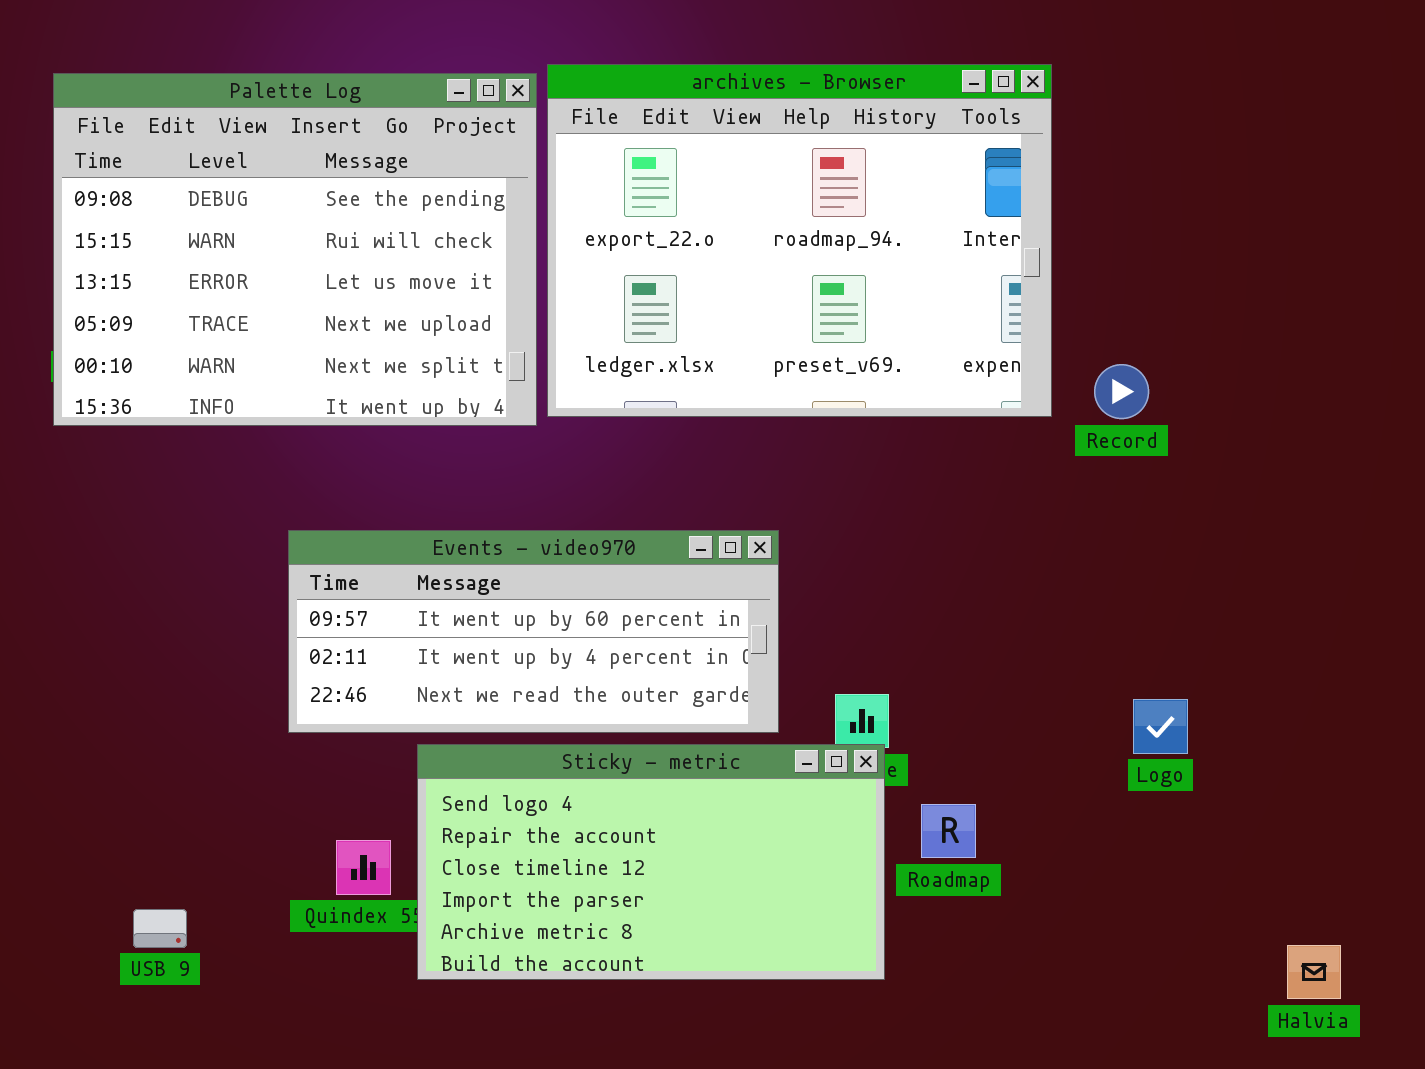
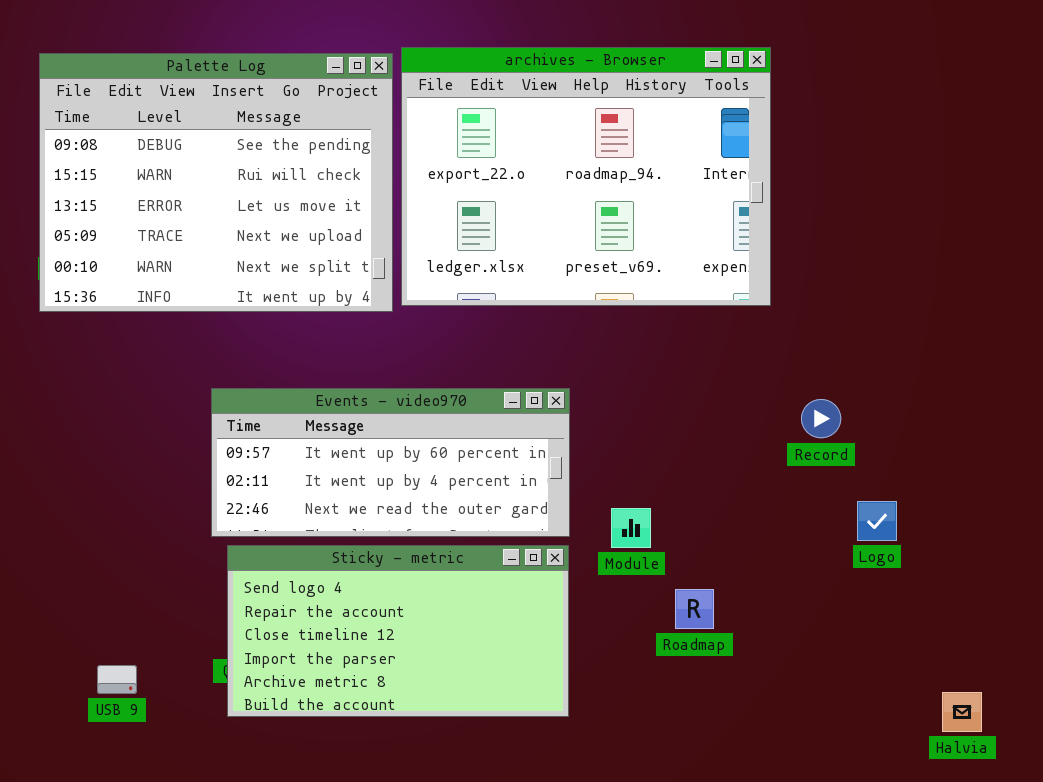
Record: [1094,364,1149,419] -> [801,399,841,438], moved
Logo: [1133,699,1188,754] -> [857,501,897,541], moved
Sticky - metric: [417,744,885,980] -> [227,545,569,717], moved

